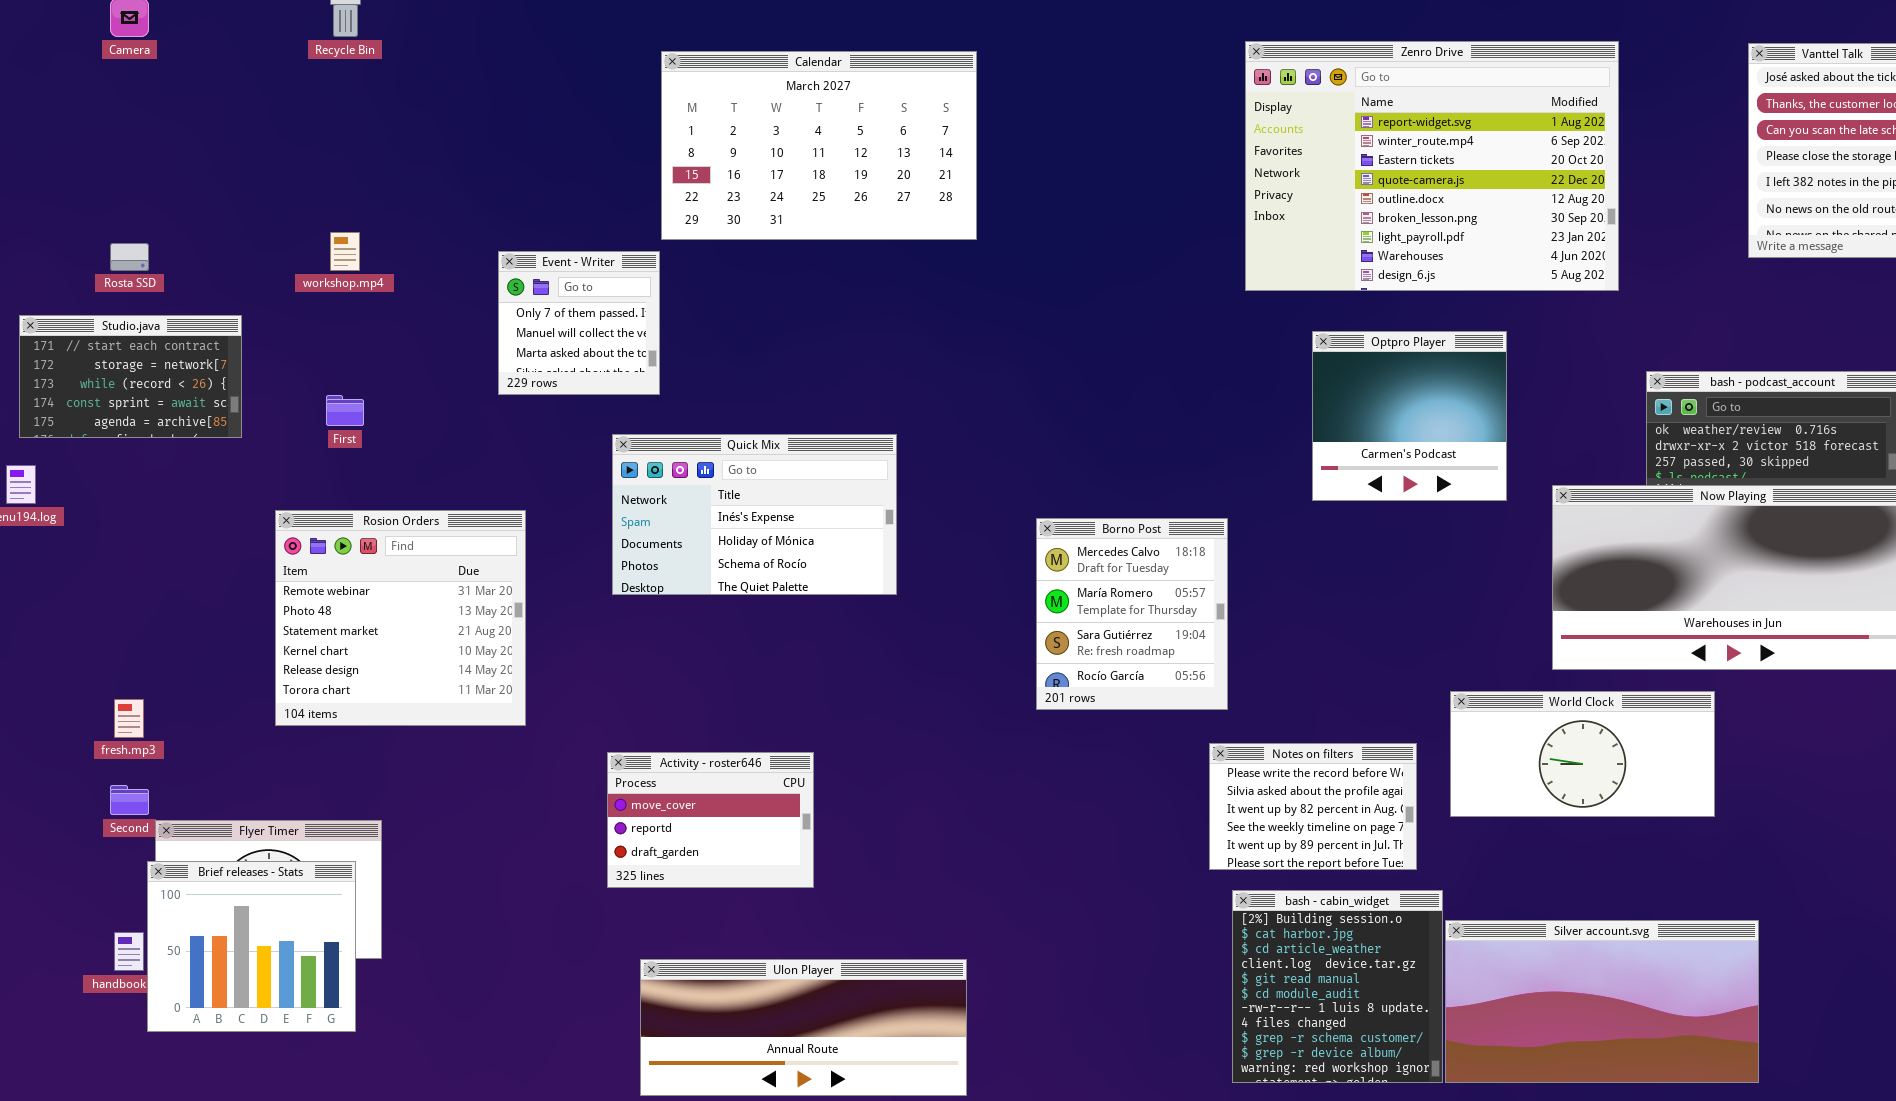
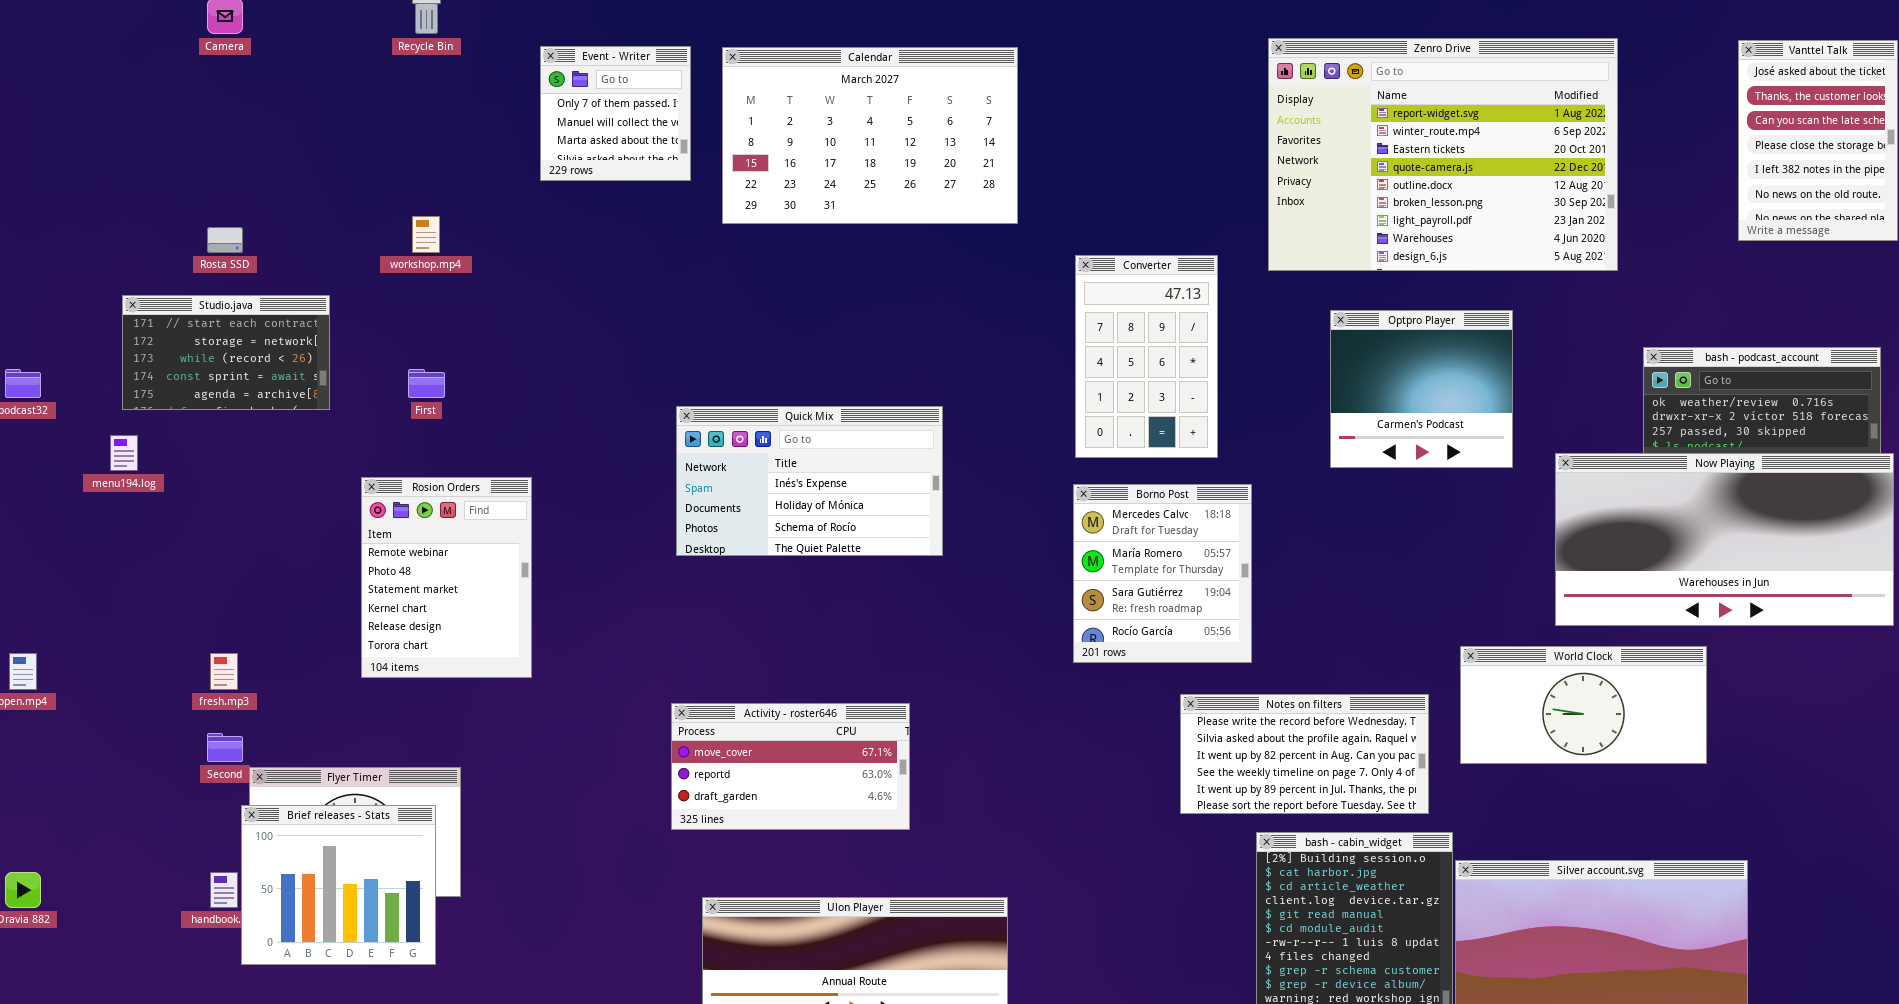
Event - Writer: [498,251,660,395] -> [540,46,691,181], moved
Converter: none -> [1075,255,1218,458], opened
Rosion Orders: [275,510,526,726] -> [361,477,532,678], resized
Notes on filters: [1209,743,1417,870] -> [1180,694,1429,814], resized
Activity - roster646: [607,752,814,888] -> [671,703,910,830], resized

